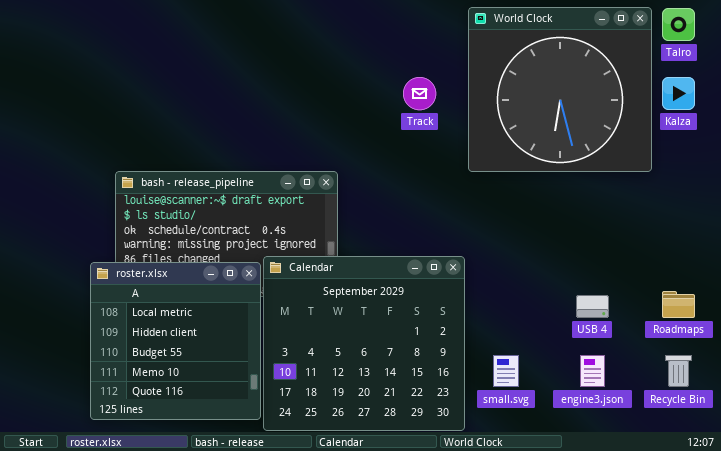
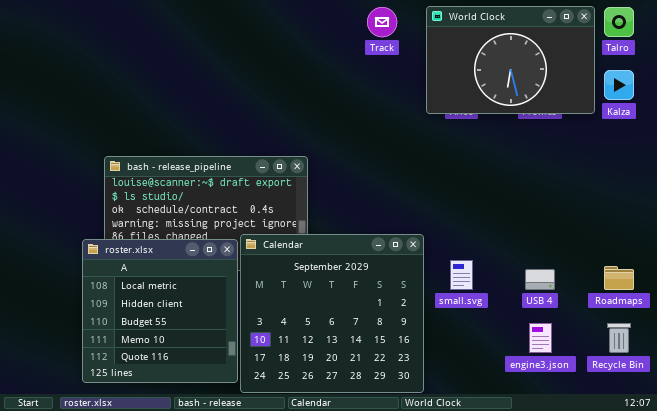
World Clock: [468,7,652,172] -> [426,6,595,114], resized
Track: [403,77,436,110] -> [367,7,397,37], moved
small.svg: [493,355,519,387] -> [450,260,473,290], moved

